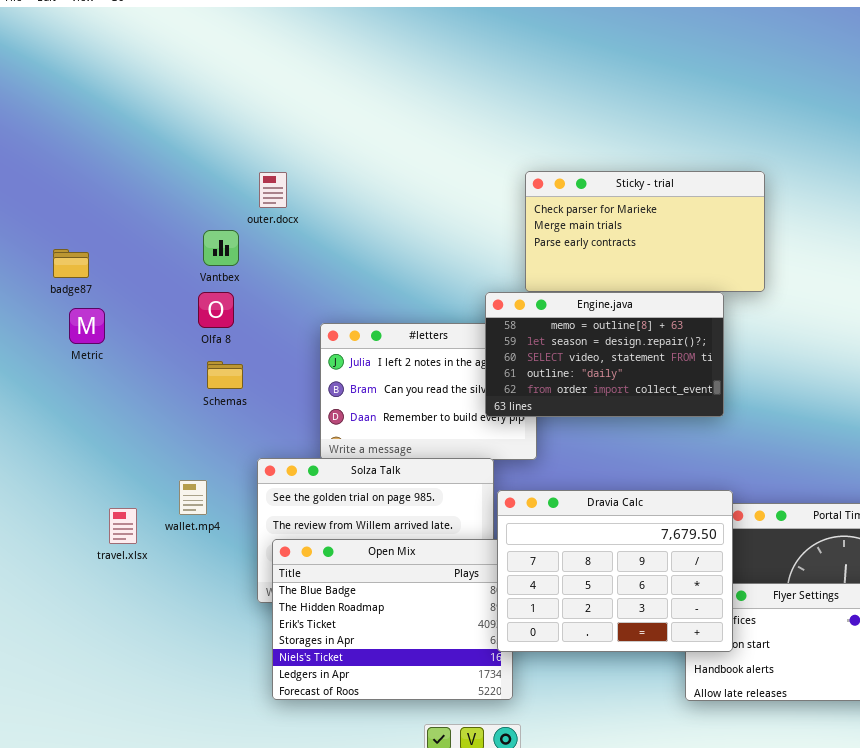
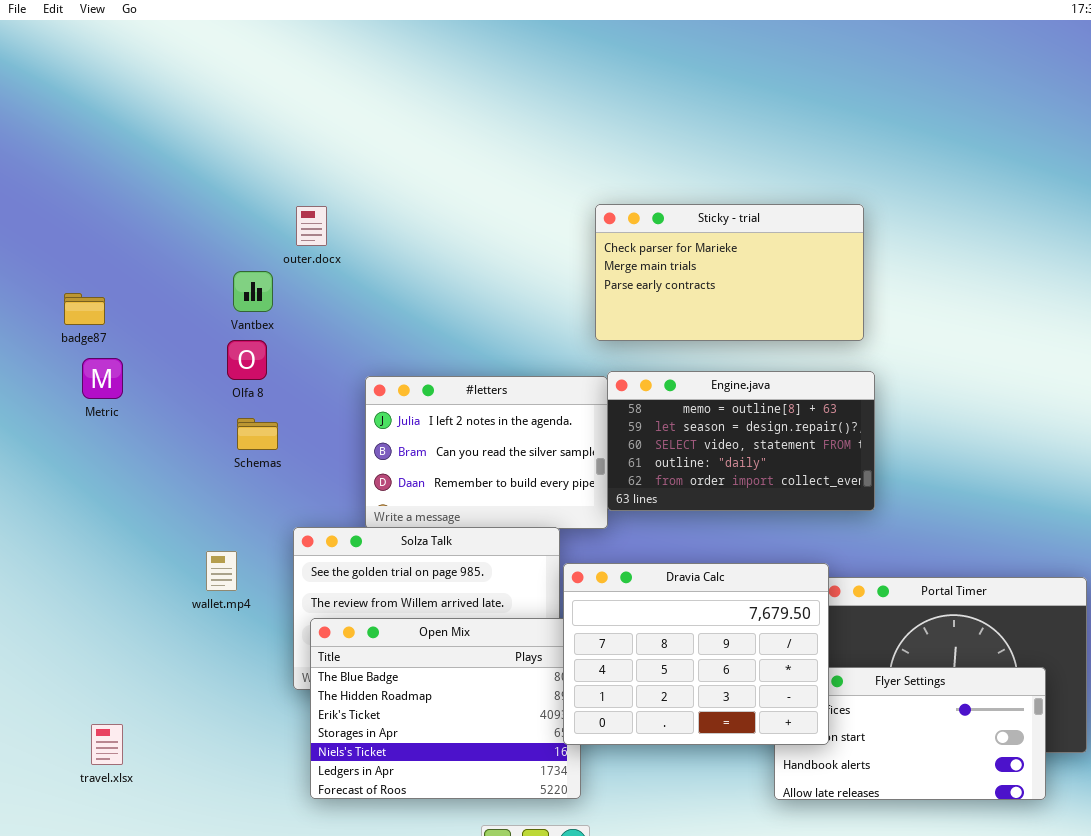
Engine.java: [485,292,724,417] -> [607,371,875,511], moved
travel.xlsx: [109,508,137,544] -> [91,724,123,765], moved

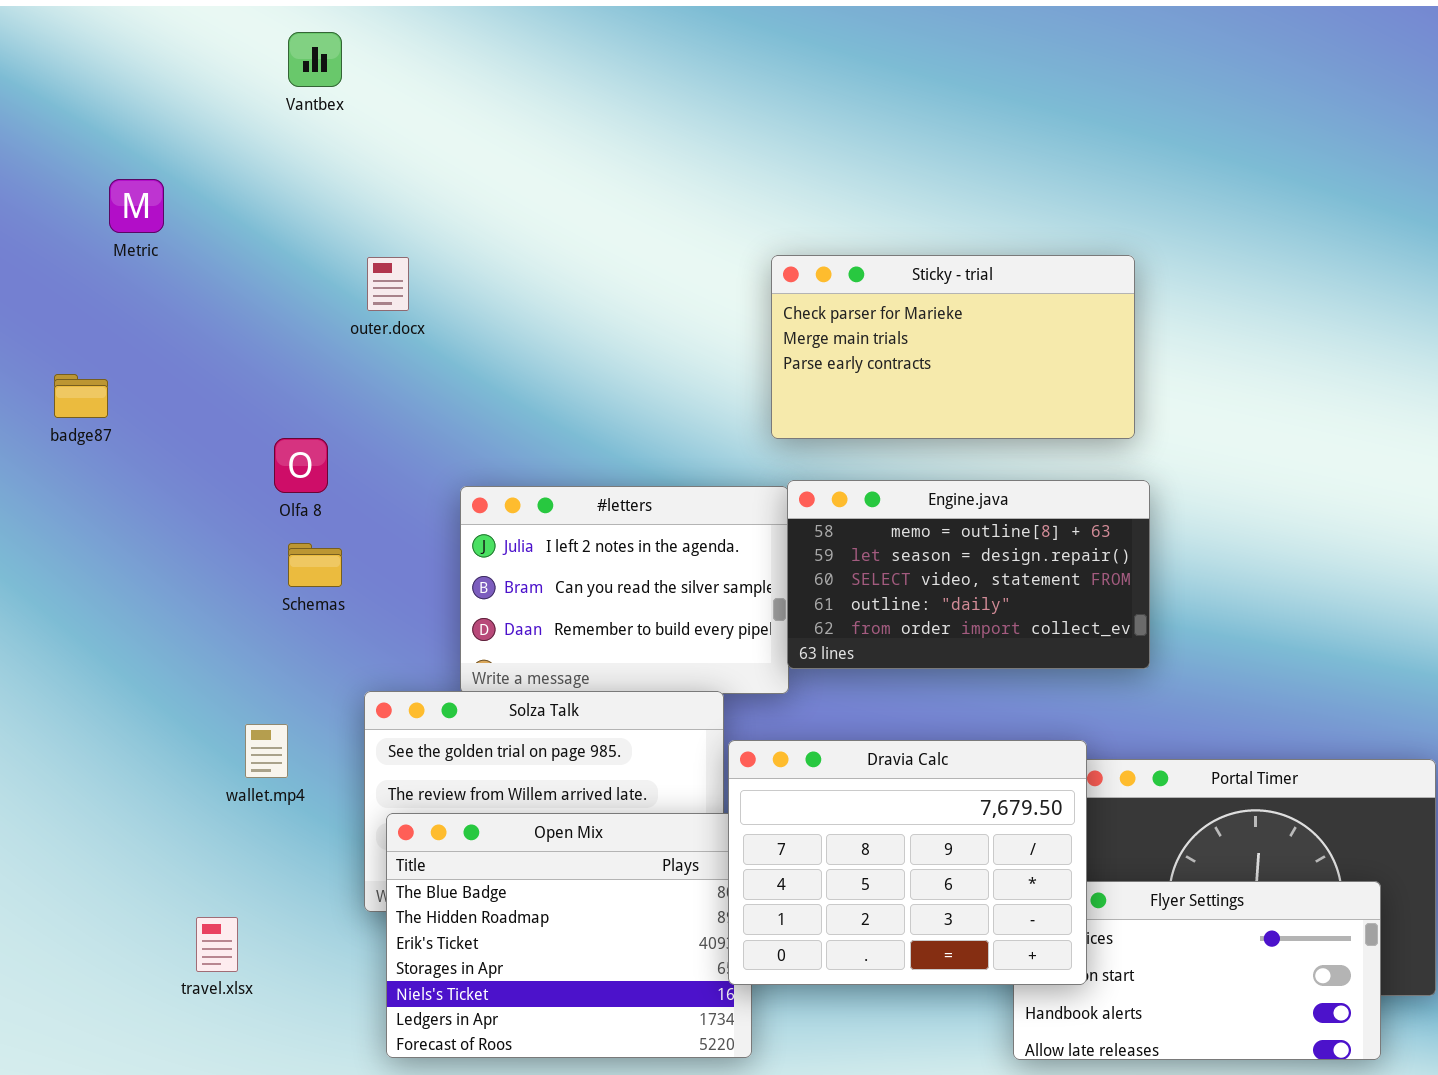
Vantbex: [233,271,273,312] -> [288,32,342,87], moved
Metric: [82,358,123,399] -> [109,179,164,233], moved
travel.xlsx: [91,724,123,765] -> [196,917,238,972], moved

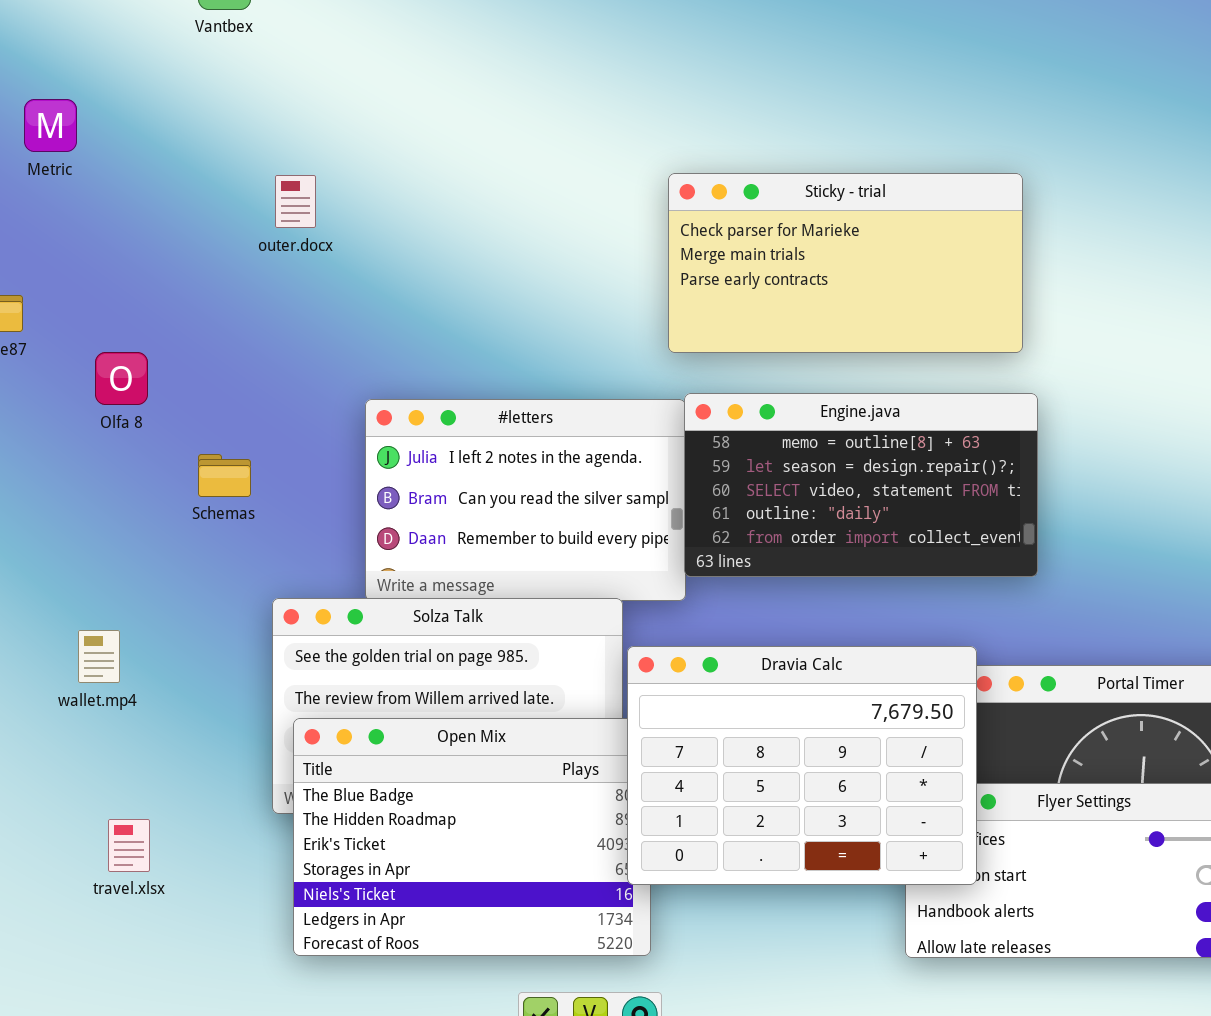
Olfa 8: [274,438,328,493] -> [95,352,148,405], moved
wallet.mp4: [245,724,288,778] -> [78,630,120,683], moved

